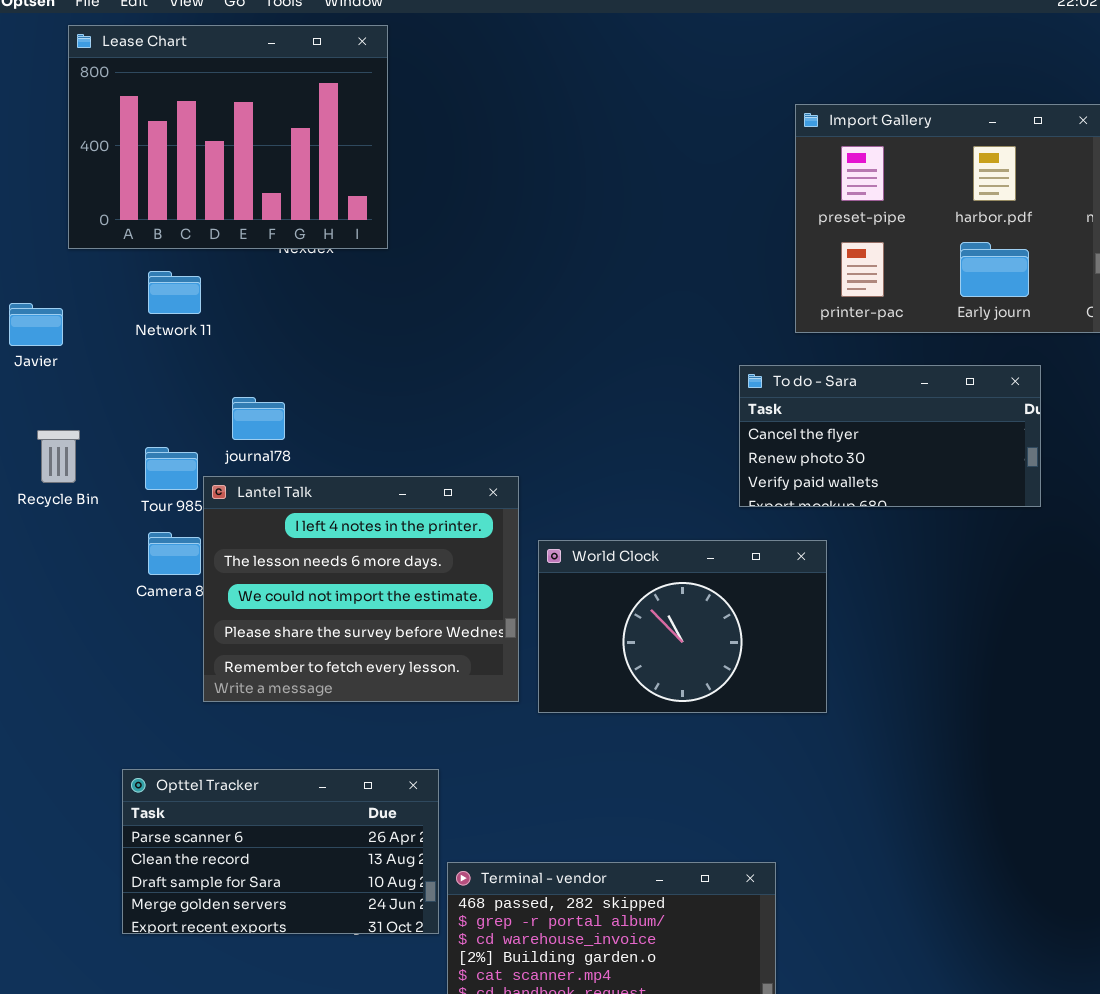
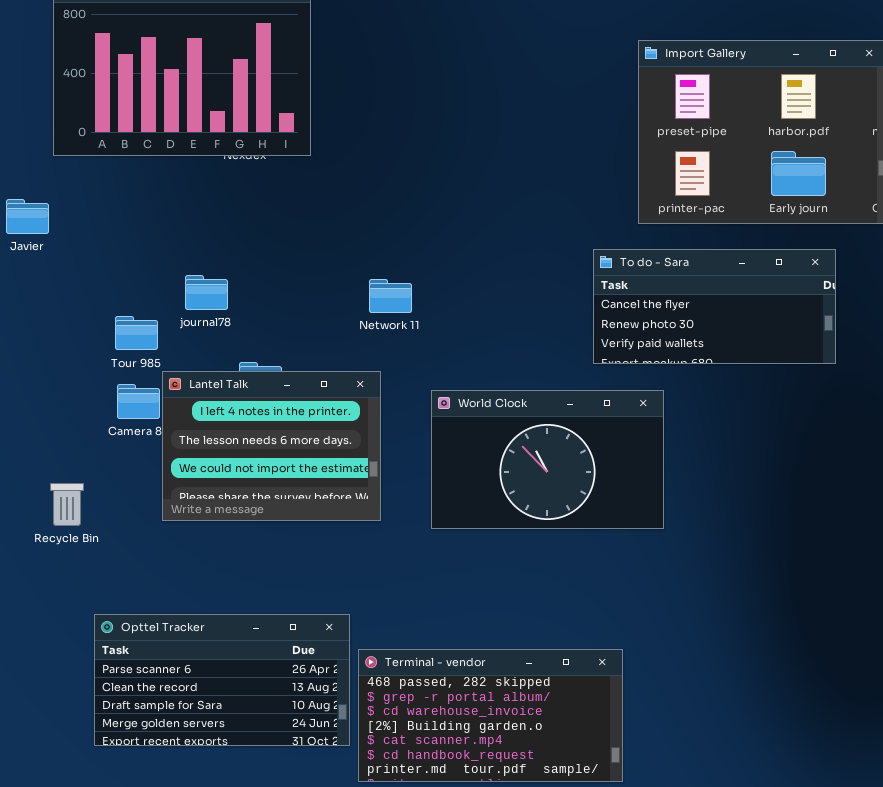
Network 11: [148,271,201,314] -> [369,279,412,313], moved
Recycle Bin: [37,430,80,483] -> [50,483,84,526], moved
Lantel Talk: [203,476,519,702] -> [162,371,381,521], resized
Opttel Tracker: [122,769,439,934] -> [94,614,350,746], moved

